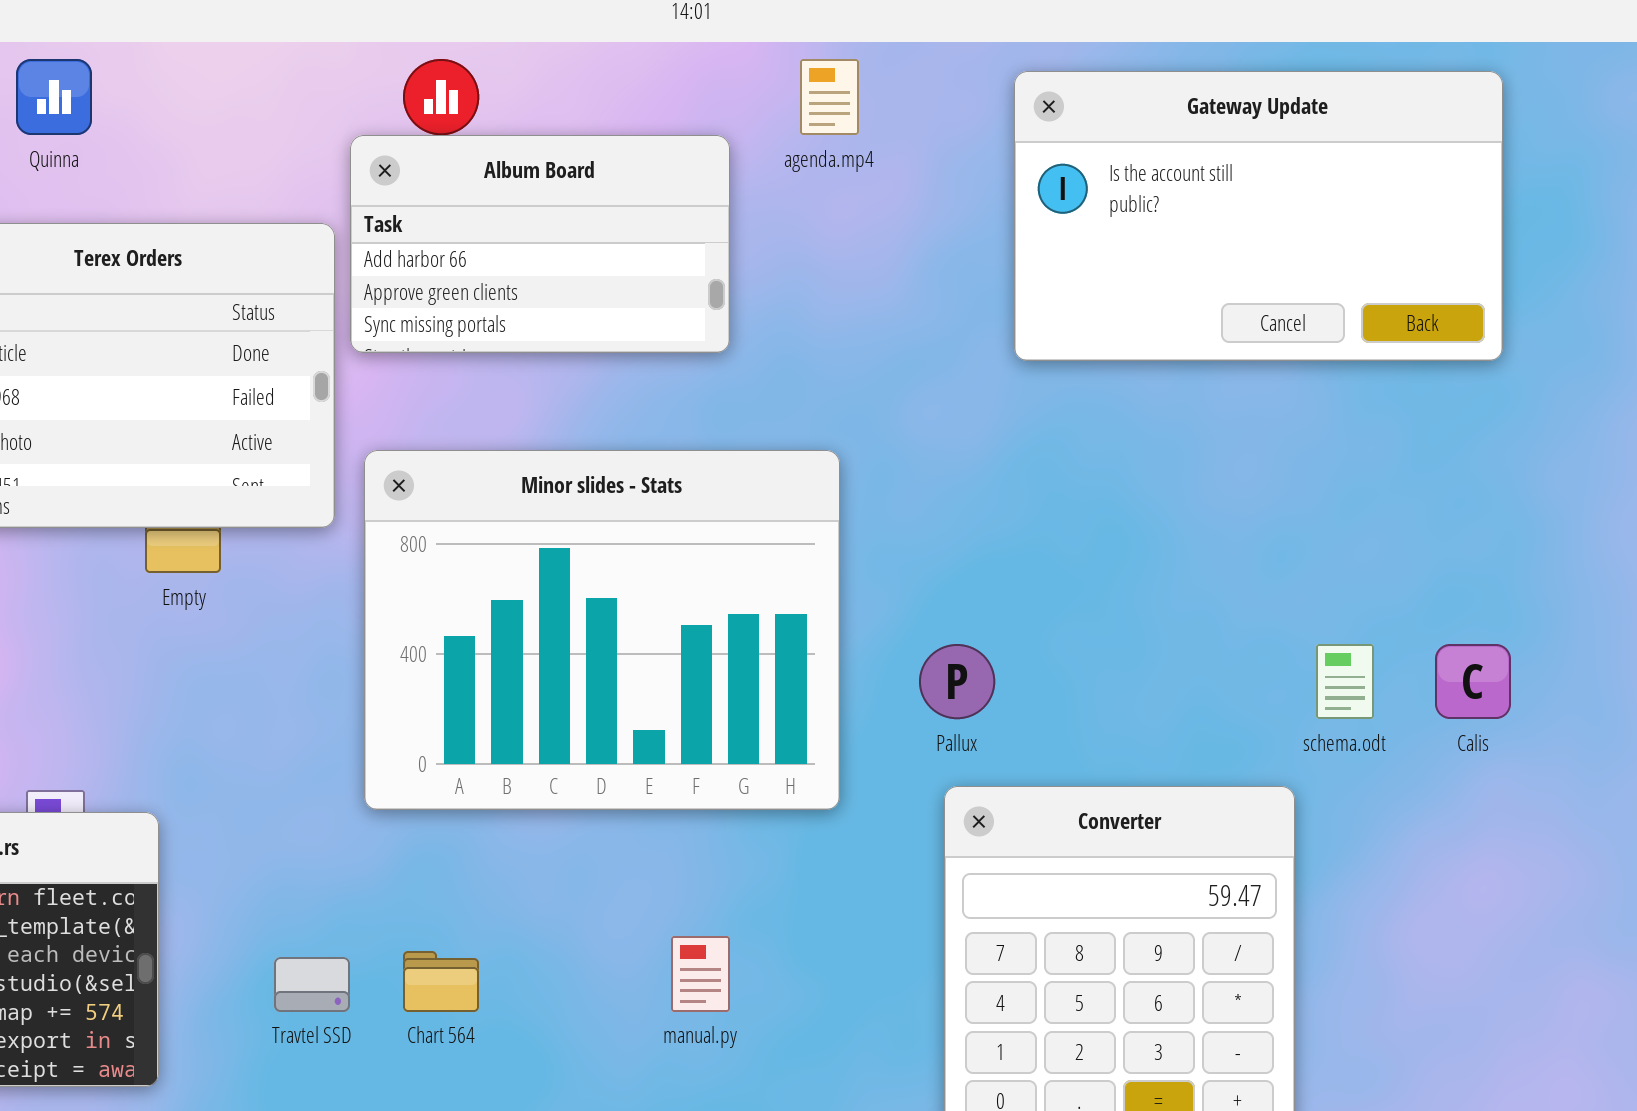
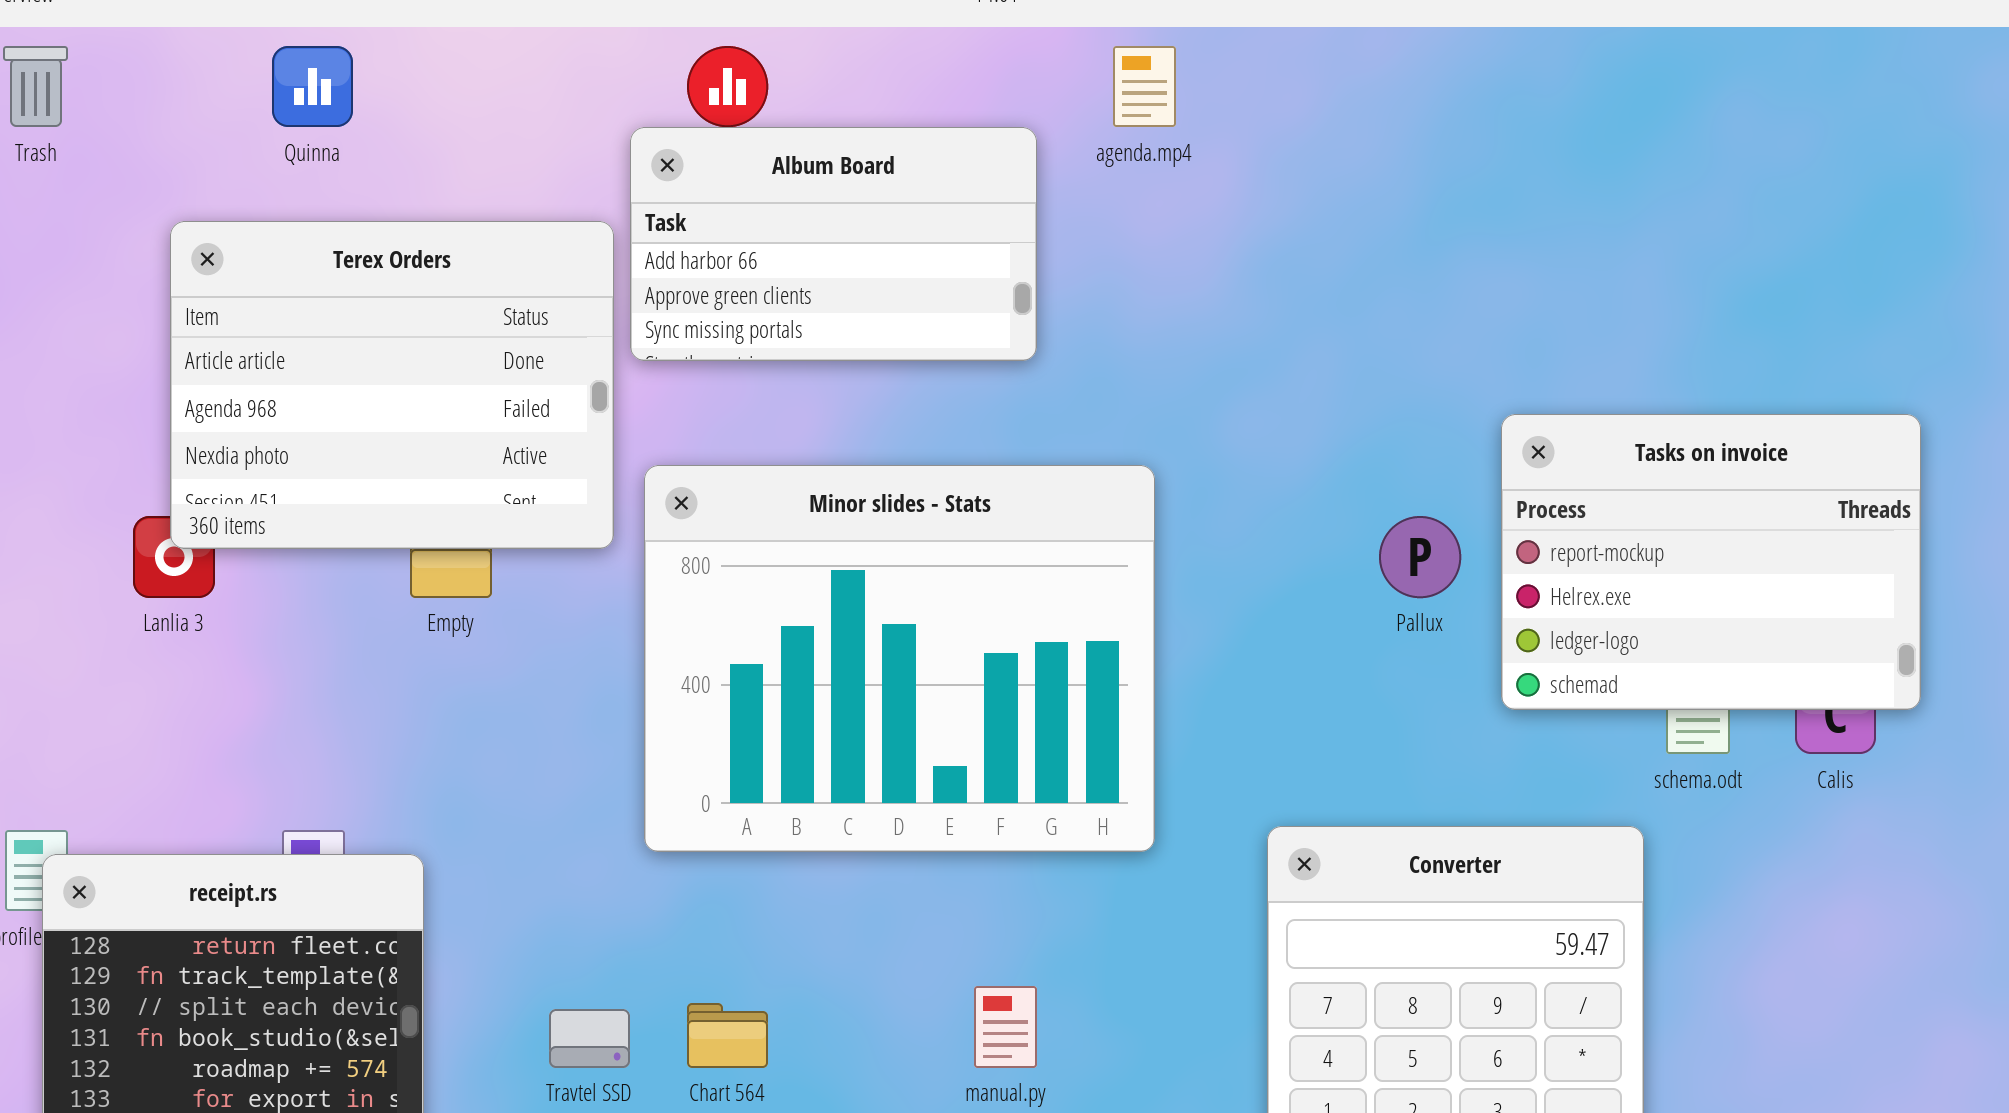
Gateway Update: [1014,71,1503,361] -> none, closed
Tasks on invoice: none -> [1501,414,1921,710], opened
Pallux: [919,644,995,719] -> [1379,516,1461,598], moved

